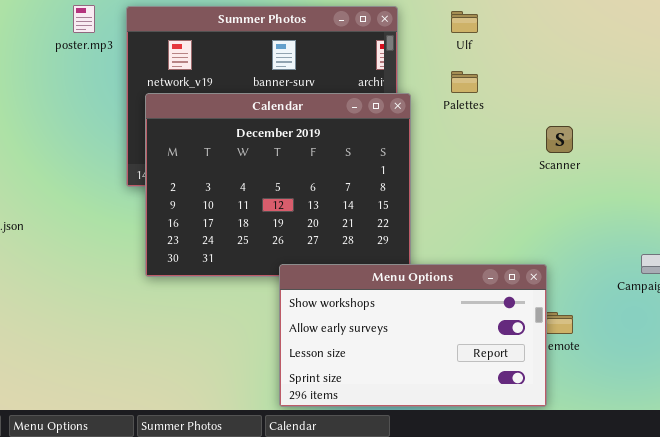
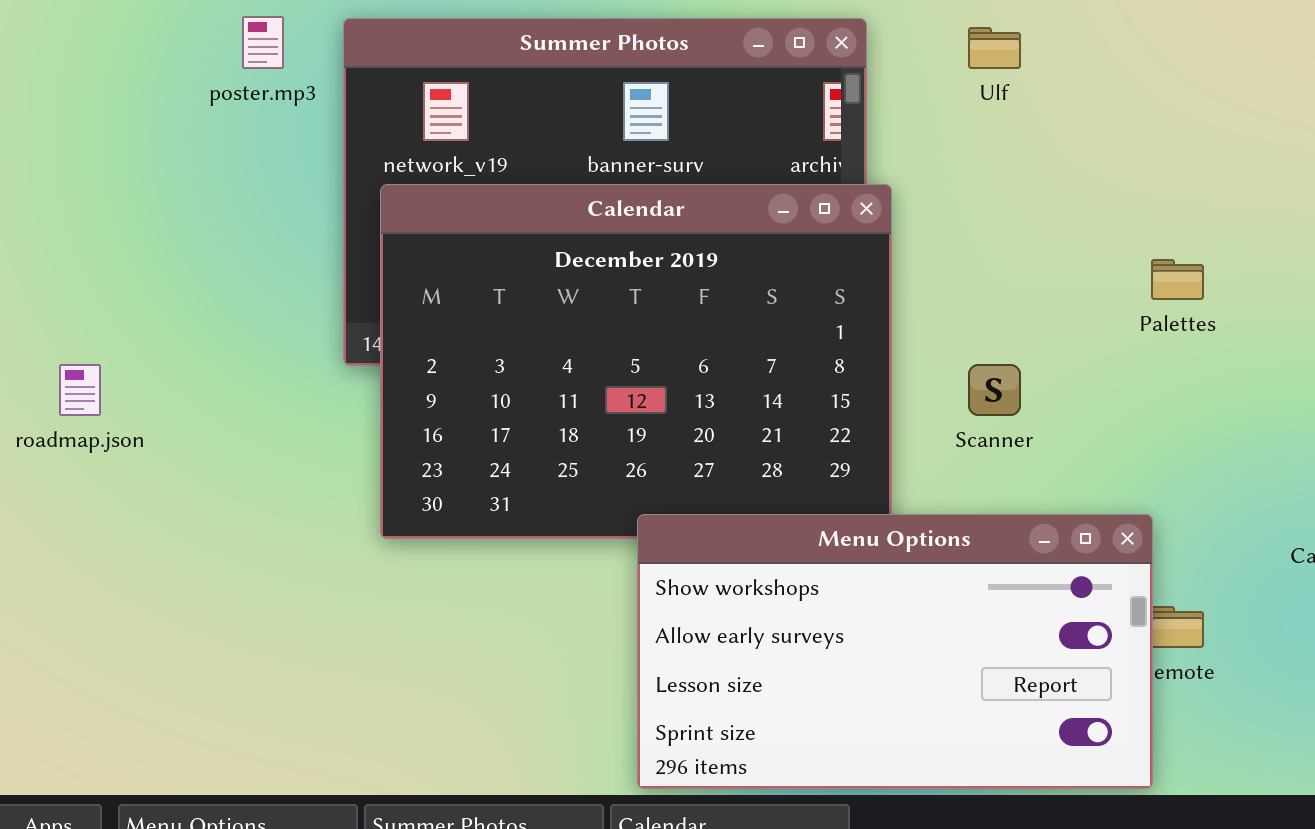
Palettes: [451,71,478,93] -> [1151,259,1204,300], moved
Scanner: [546,126,573,153] -> [968,364,1021,416], moved

